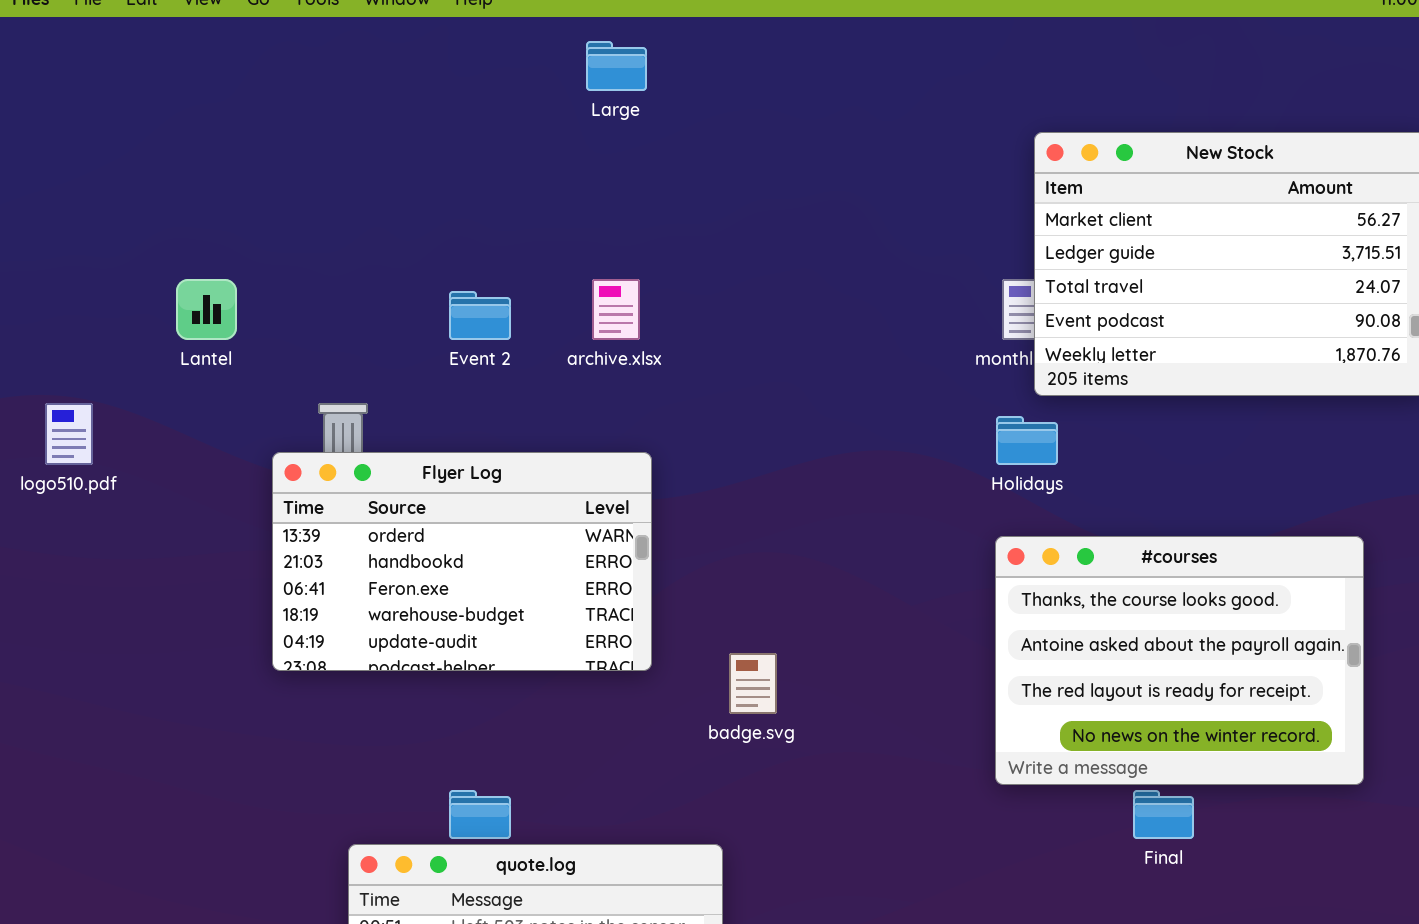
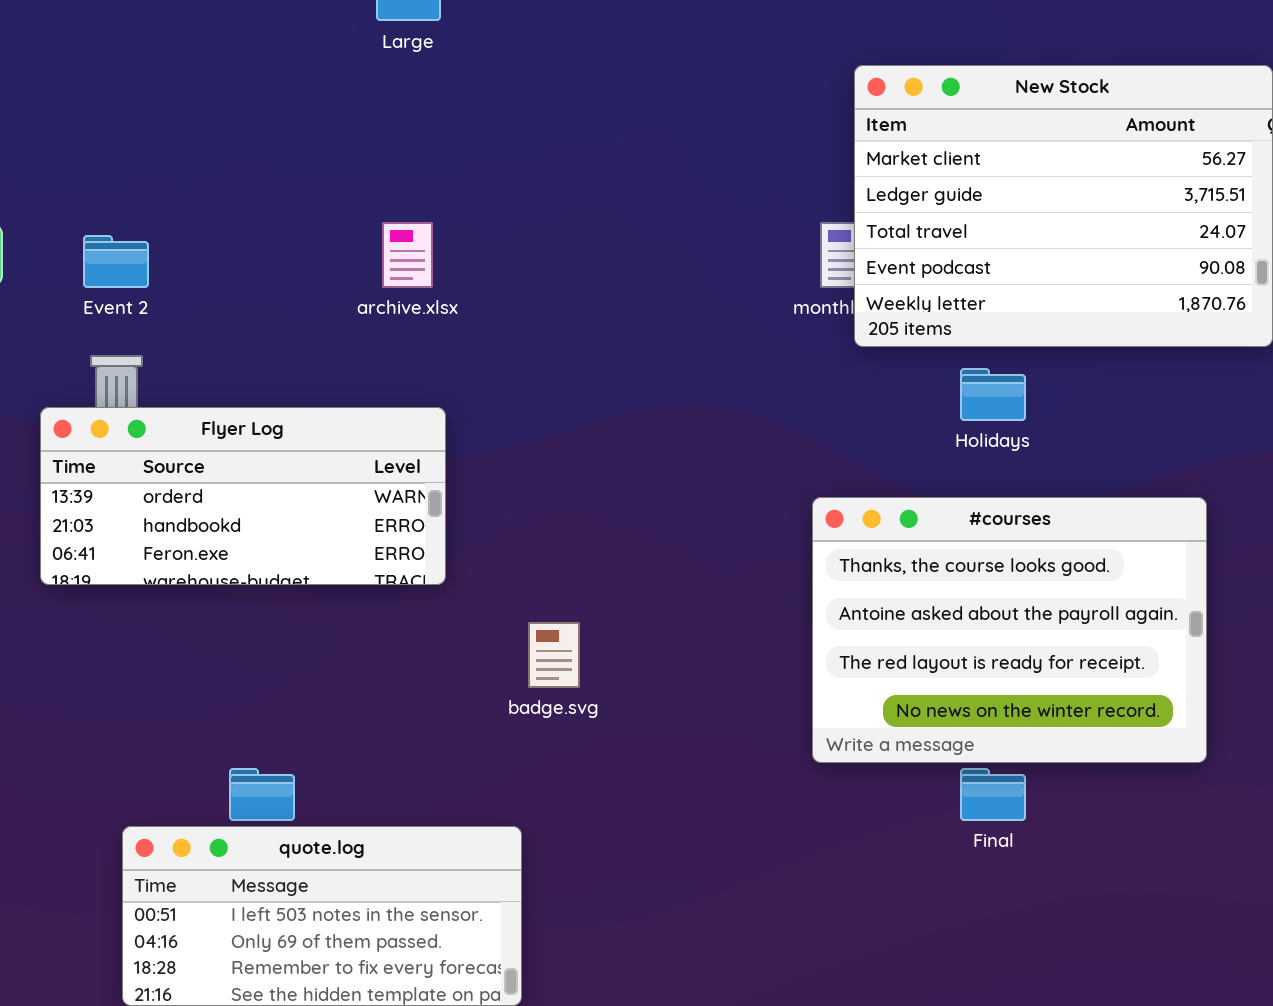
Event 2: [449,291,511,340] -> [83,235,149,288], moved
Holidays: [996,416,1058,465] -> [960,368,1026,421], moved
Flyer Log: [272,452,652,671] -> [40,407,446,585], resized

